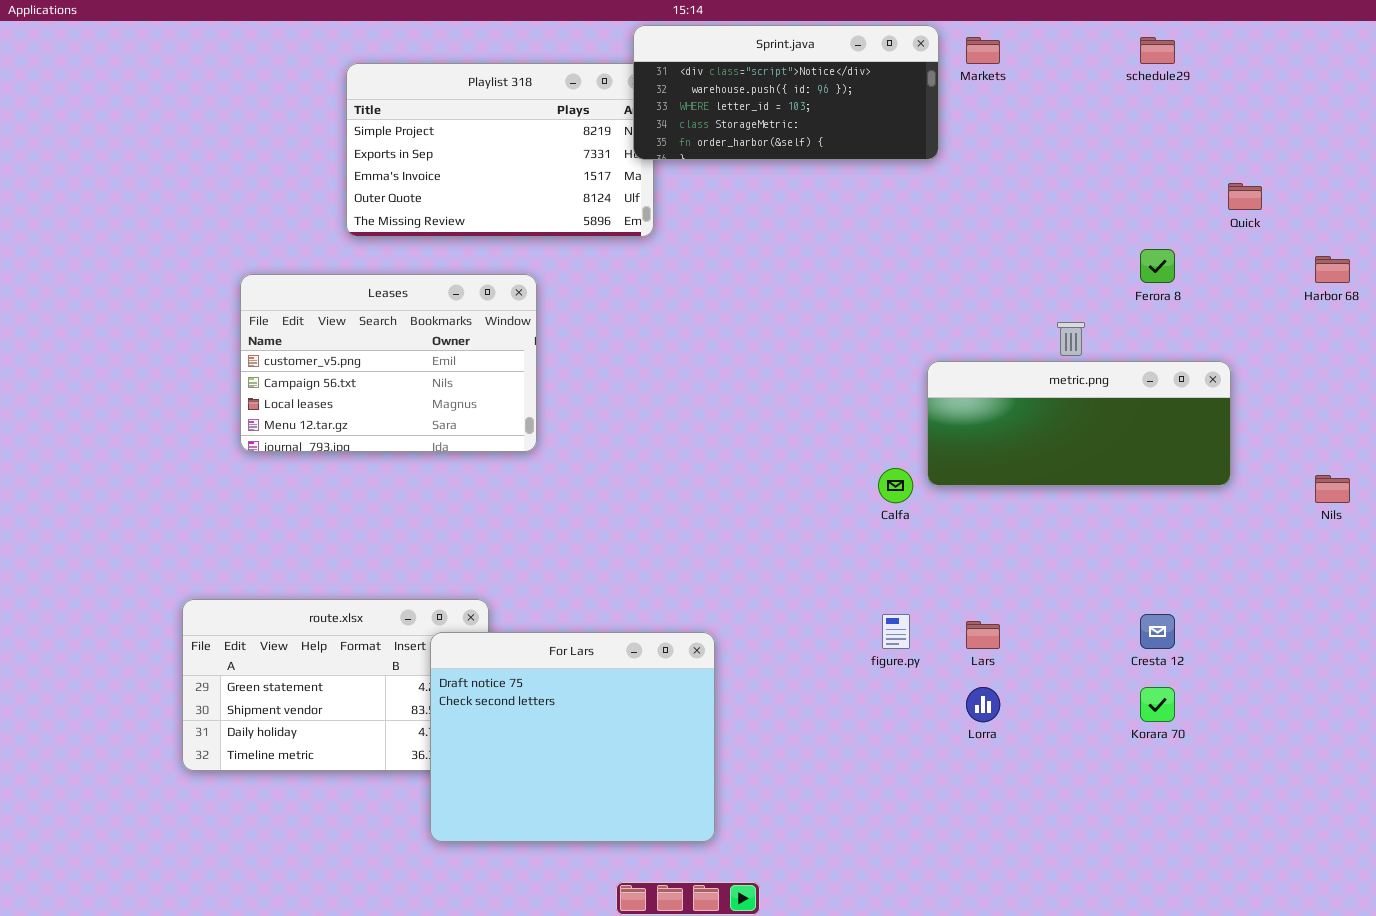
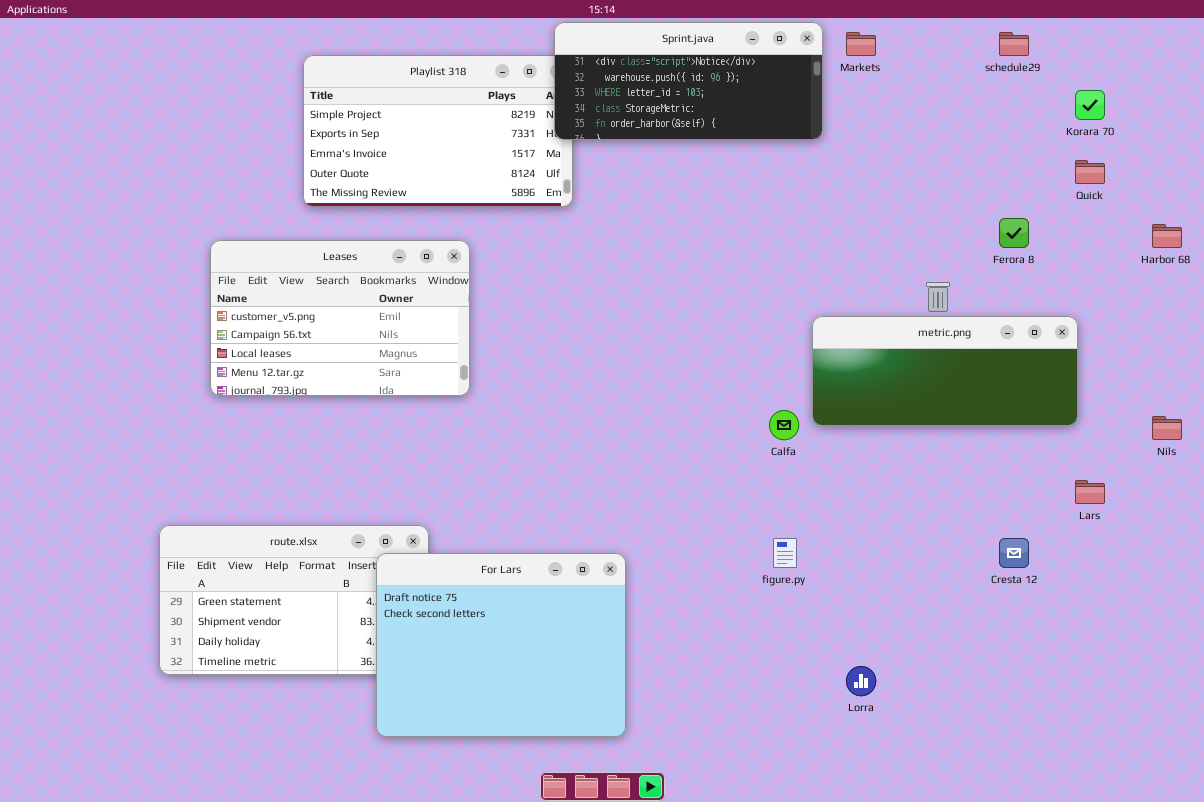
Lars: [966,621,1000,649] -> [1075,480,1105,504], moved
Lorra: [966,687,1000,722] -> [846,666,876,696], moved
Korara 70: [1140,687,1175,722] -> [1075,90,1105,120], moved

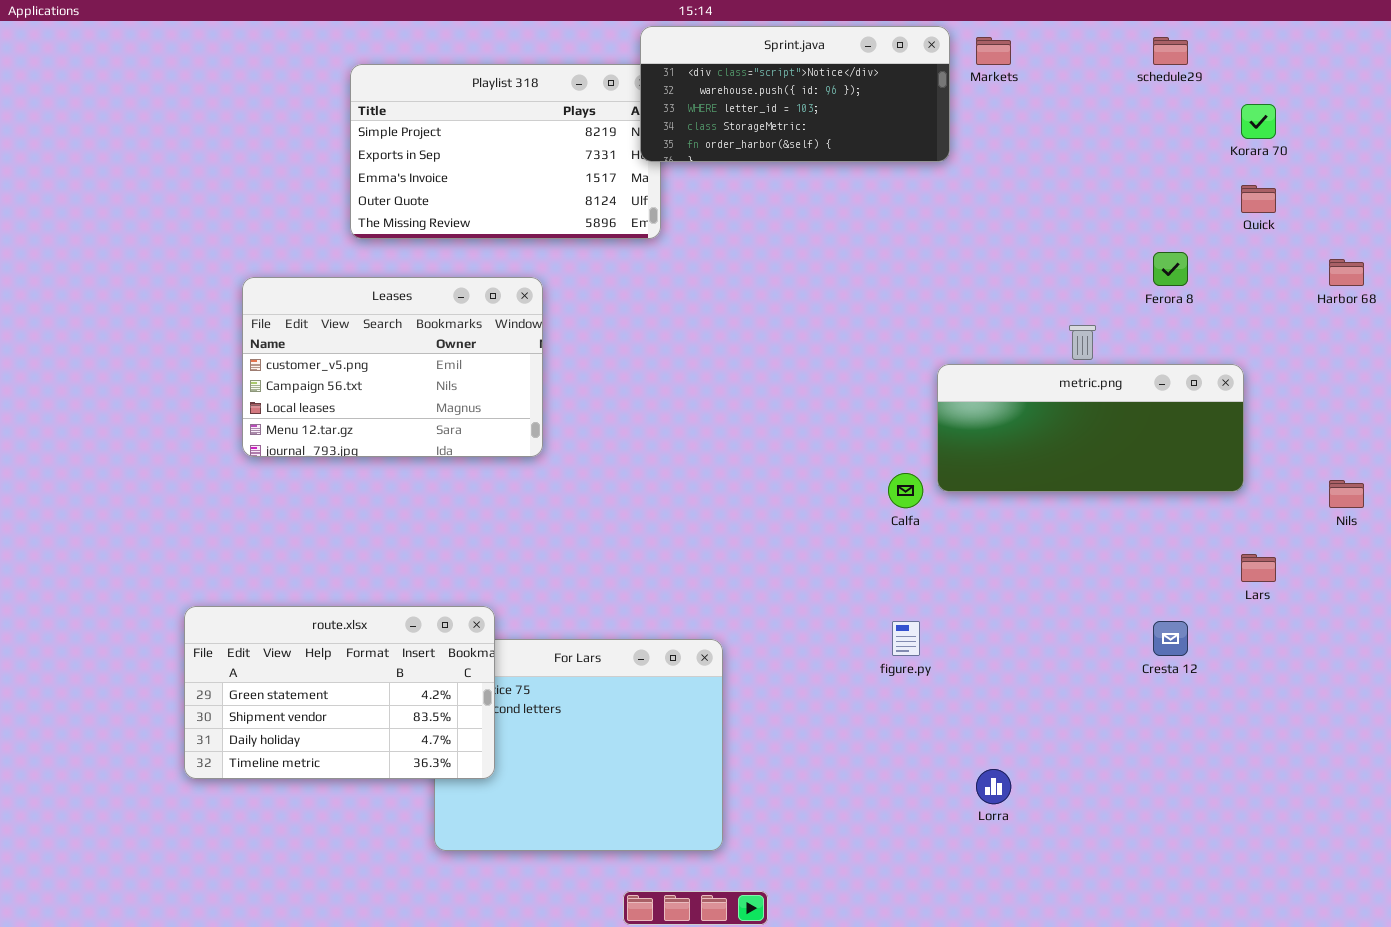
route.xlsx: [159,525,429,675] -> [184,606,495,779], raised

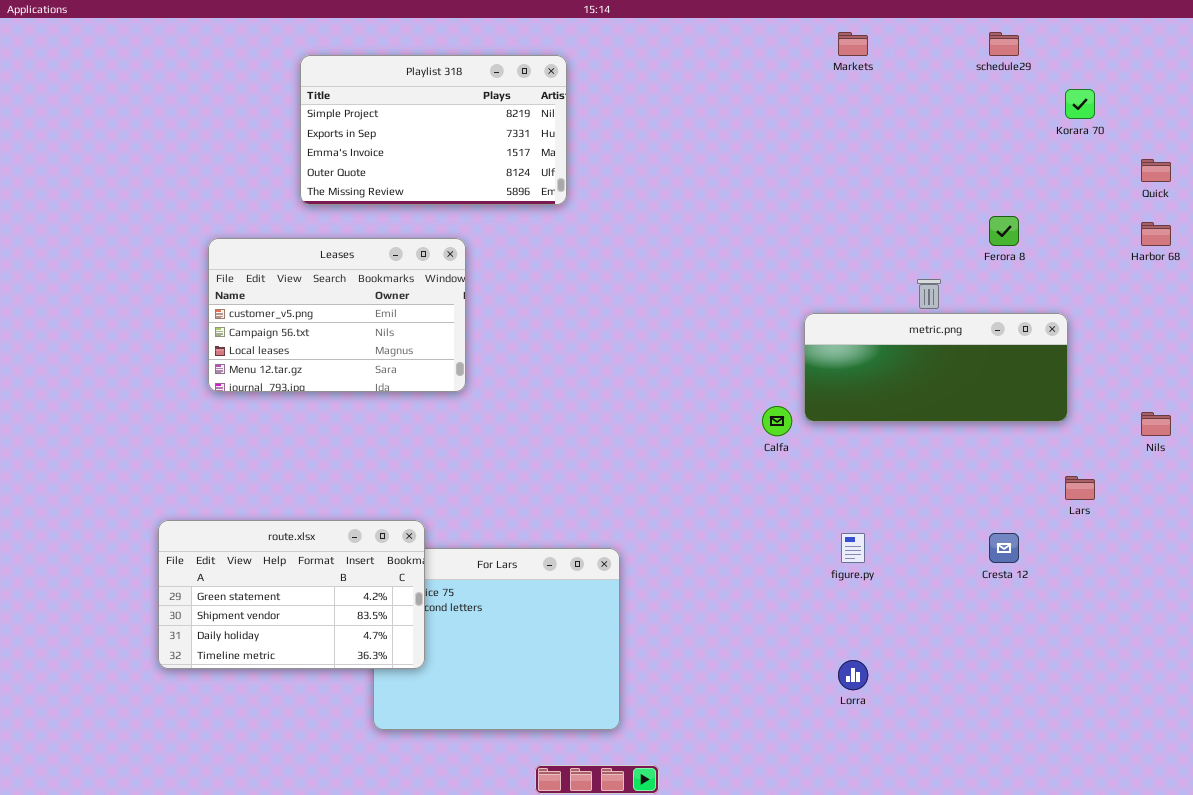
Sprint.java: [640,26,950,162] -> none, closed
Quick: [1241,185,1276,213] -> [1141,159,1171,182], moved
figure.py: [892,621,920,656] -> [841,533,865,563], moved

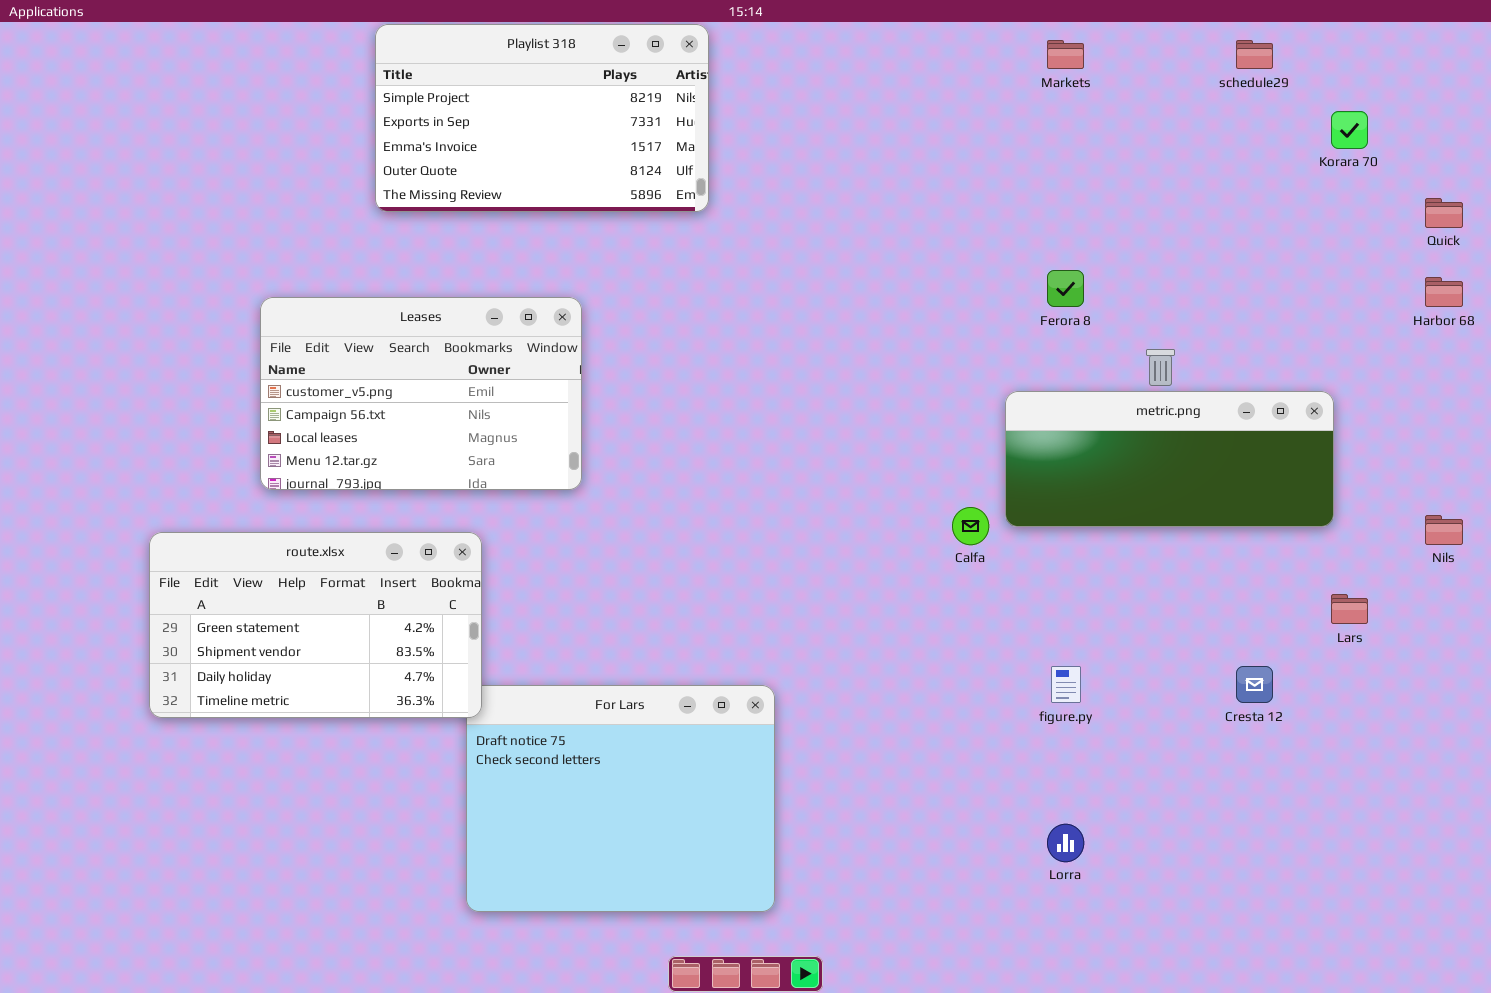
Playlist 318: [300,55,567,205] -> [375,24,709,212], moved
Ferora 8: [989,216,1019,246] -> [1047,270,1084,307], moved
route.xlsx: [158,520,425,669] -> [149,532,482,718], moved

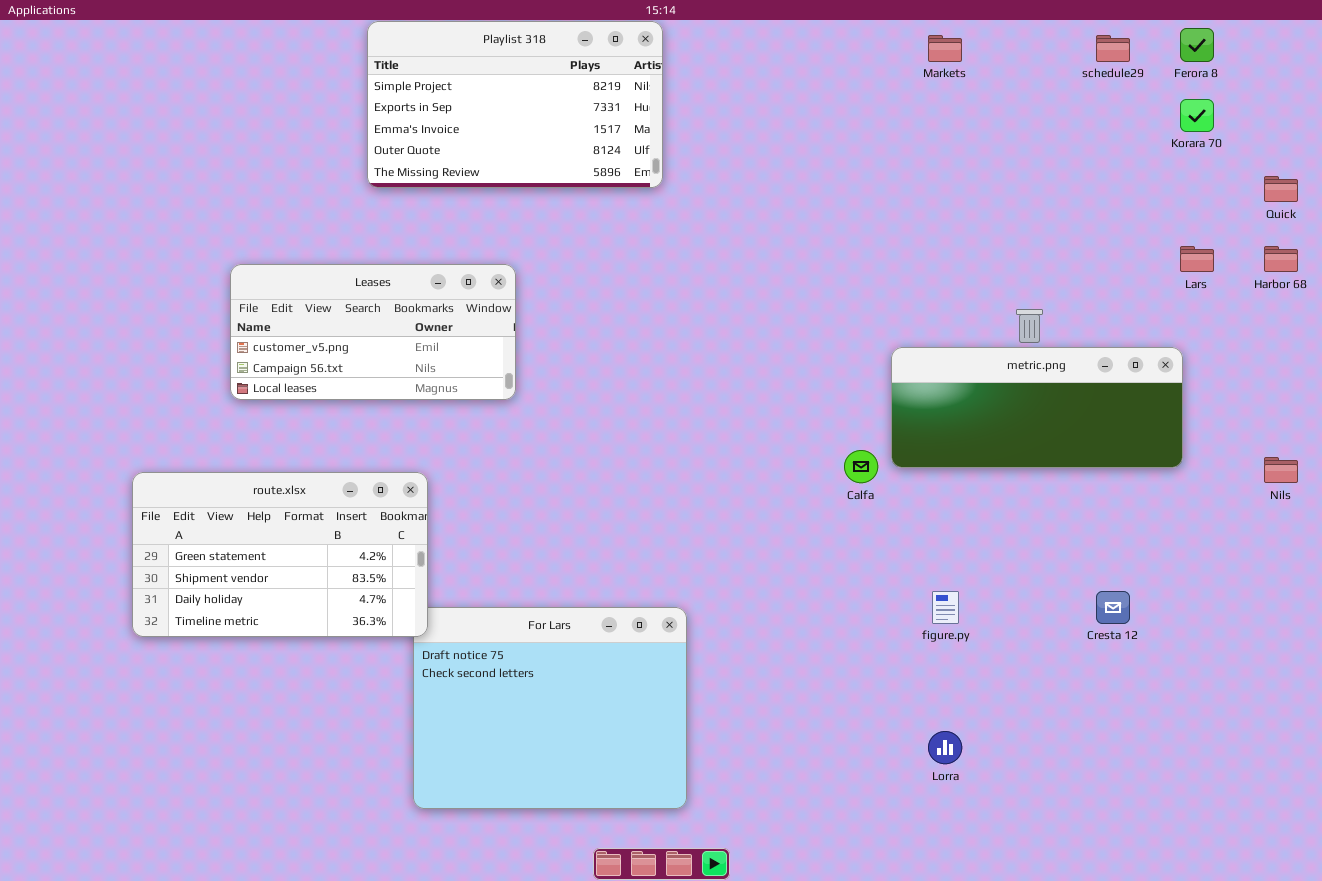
Playlist 318: [375,24,709,212] -> [367,21,663,188], moved
Ferora 8: [1047,270,1084,307] -> [1180,28,1214,62], moved
Leases: [260,297,582,490] -> [230,264,516,400], resized
Lars: [1331,594,1368,624] -> [1180,246,1214,272], moved

